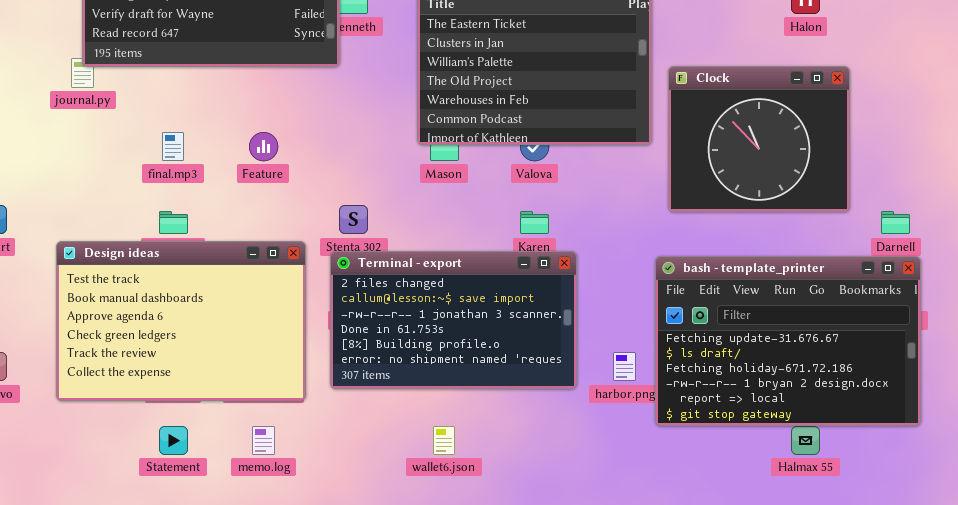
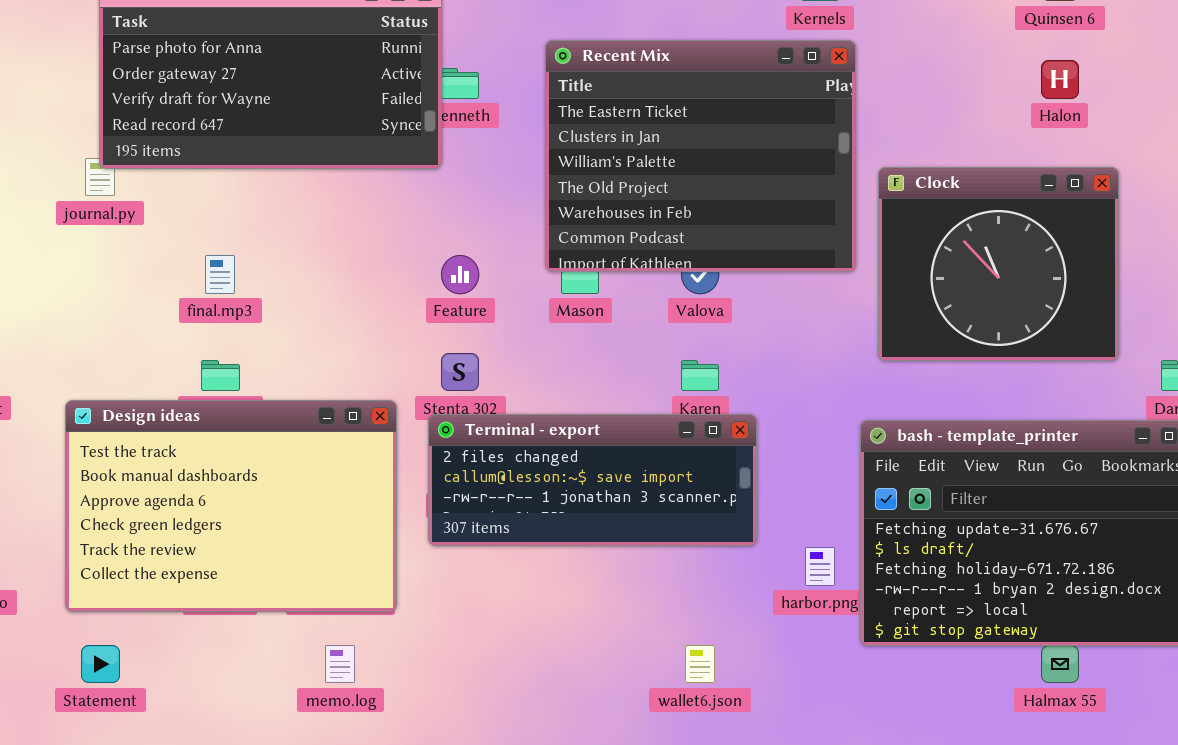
Feature: [249,132,278,161] -> [441,255,479,294], moved
Terminal - export: [330,251,577,389] -> [428,414,757,546], resized
Statement: [159,426,188,455] -> [81,645,120,683], moved
wallet6.json: [433,426,455,455] -> [685,645,715,683], moved

